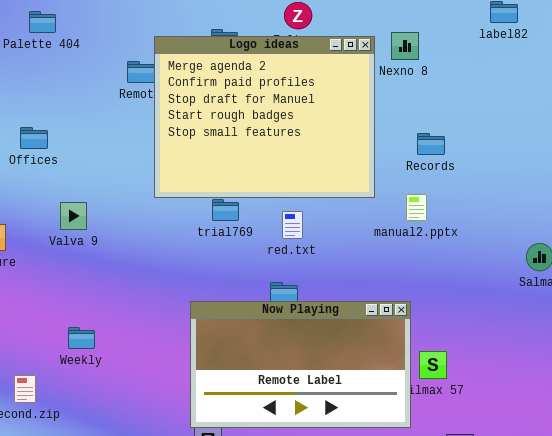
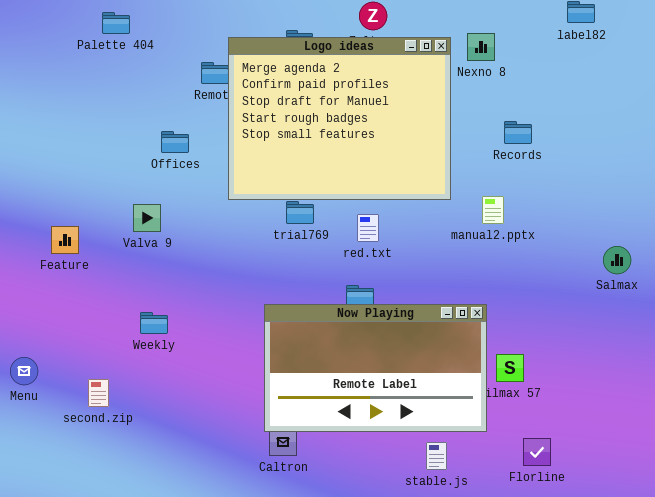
Offices: [20,127,48,149] -> [161,131,189,153], moved
Records: [417,133,445,155] -> [504,121,532,144], moved
Weekly: [68,327,95,349] -> [140,312,168,334], moved

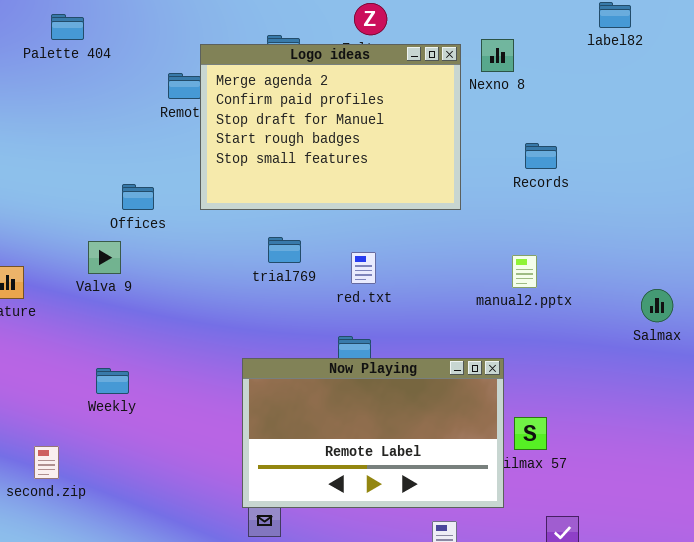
Logo ideas: [228,37,451,200] -> [200,44,461,210], resized
Offices: [161,131,189,153] -> [122,184,154,210], moved
manual2.pptx: [482,196,504,224] -> [512,255,537,288], moved

